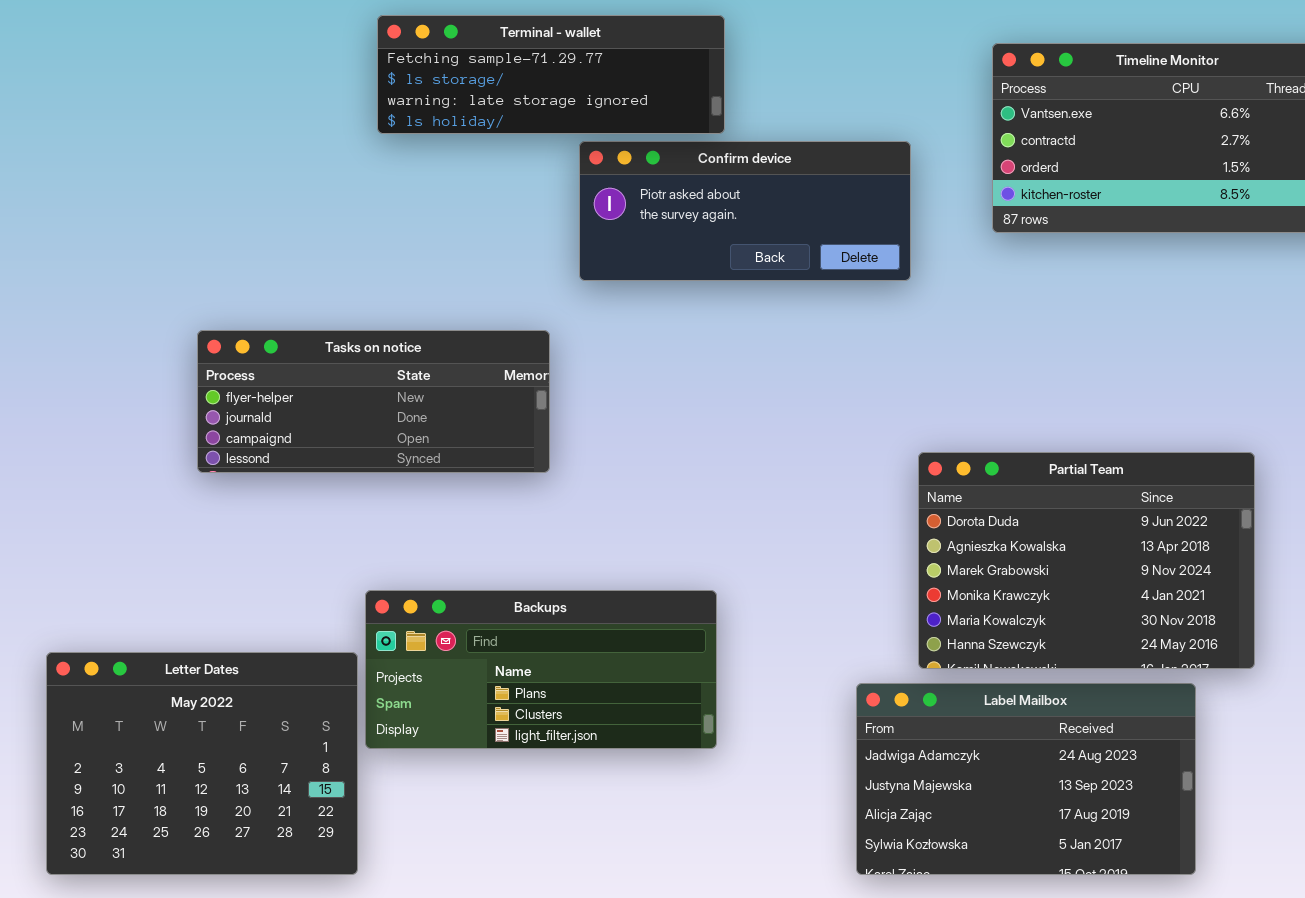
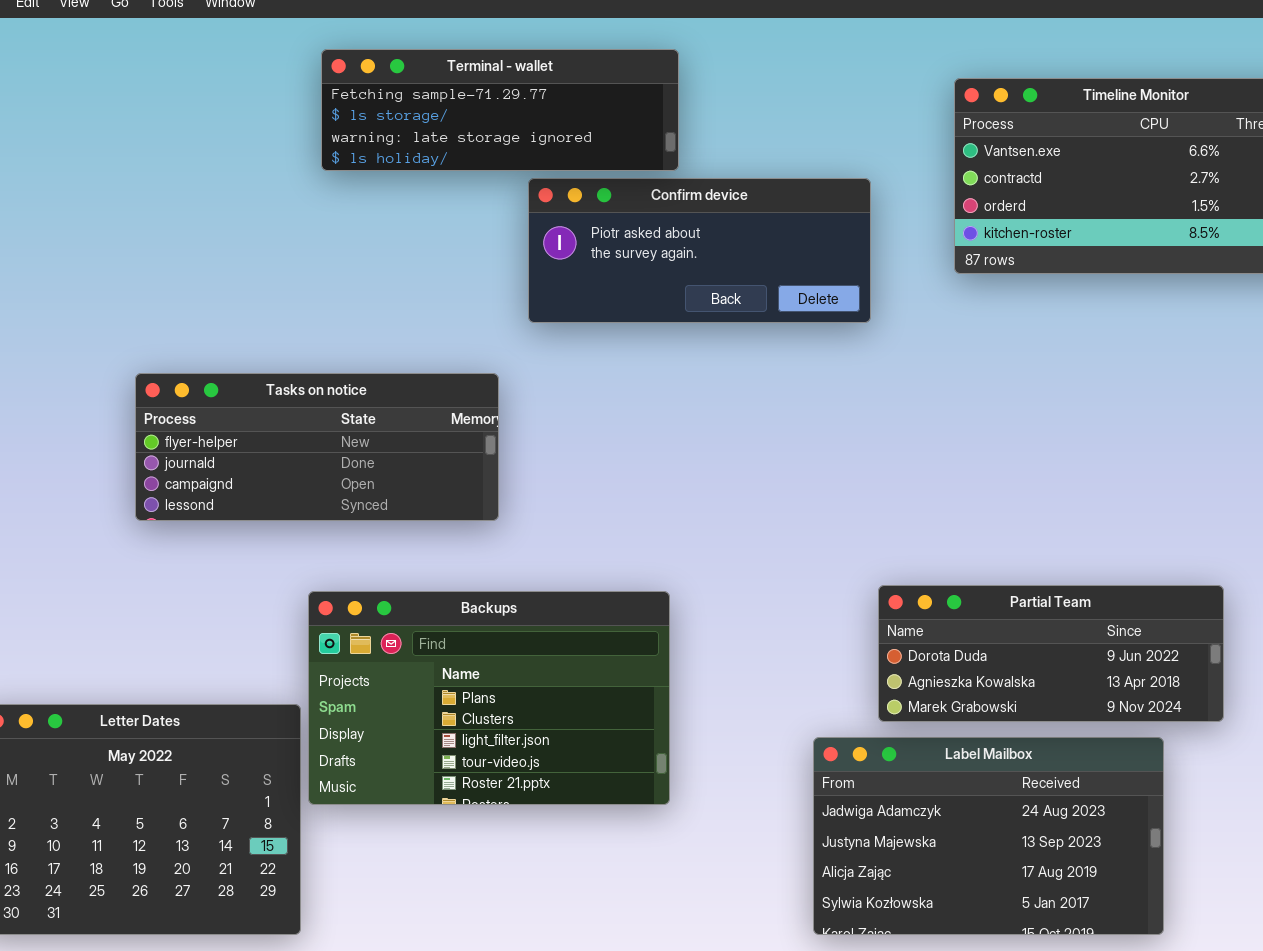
Partial Team: [918,452,1255,669] -> [878,585,1224,722], resized
Backups: [365,590,717,749] -> [308,591,670,805], resized

